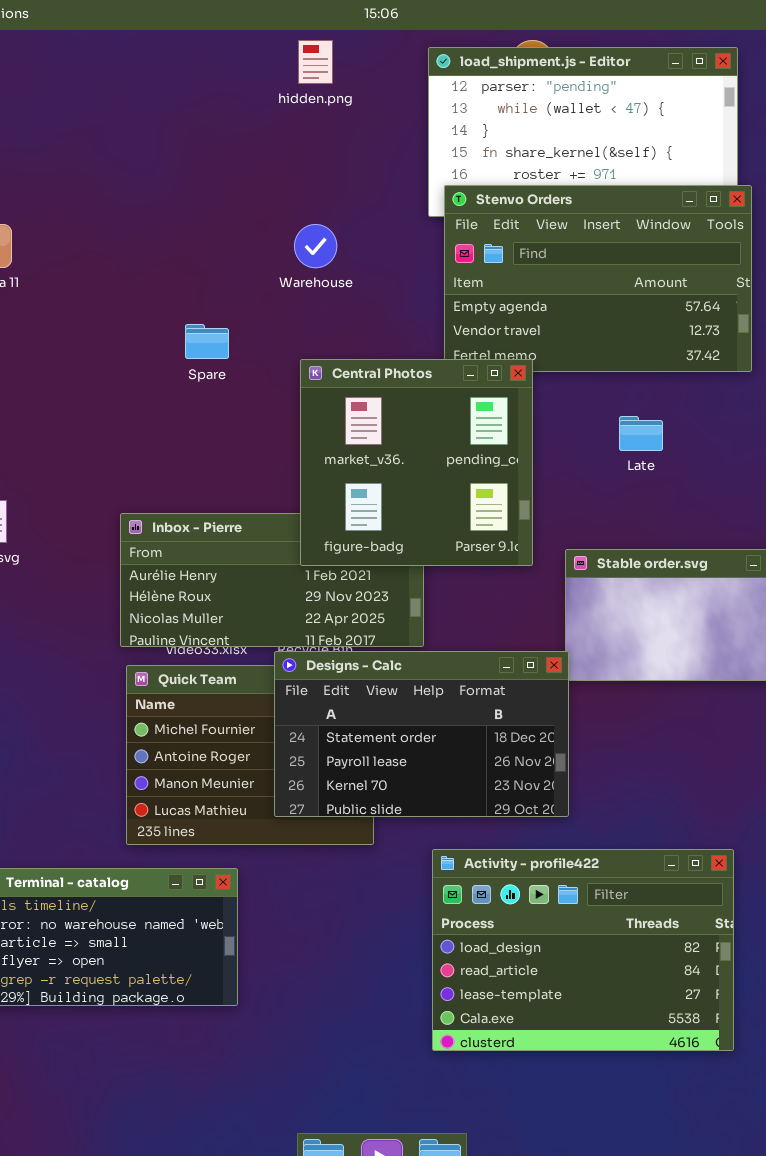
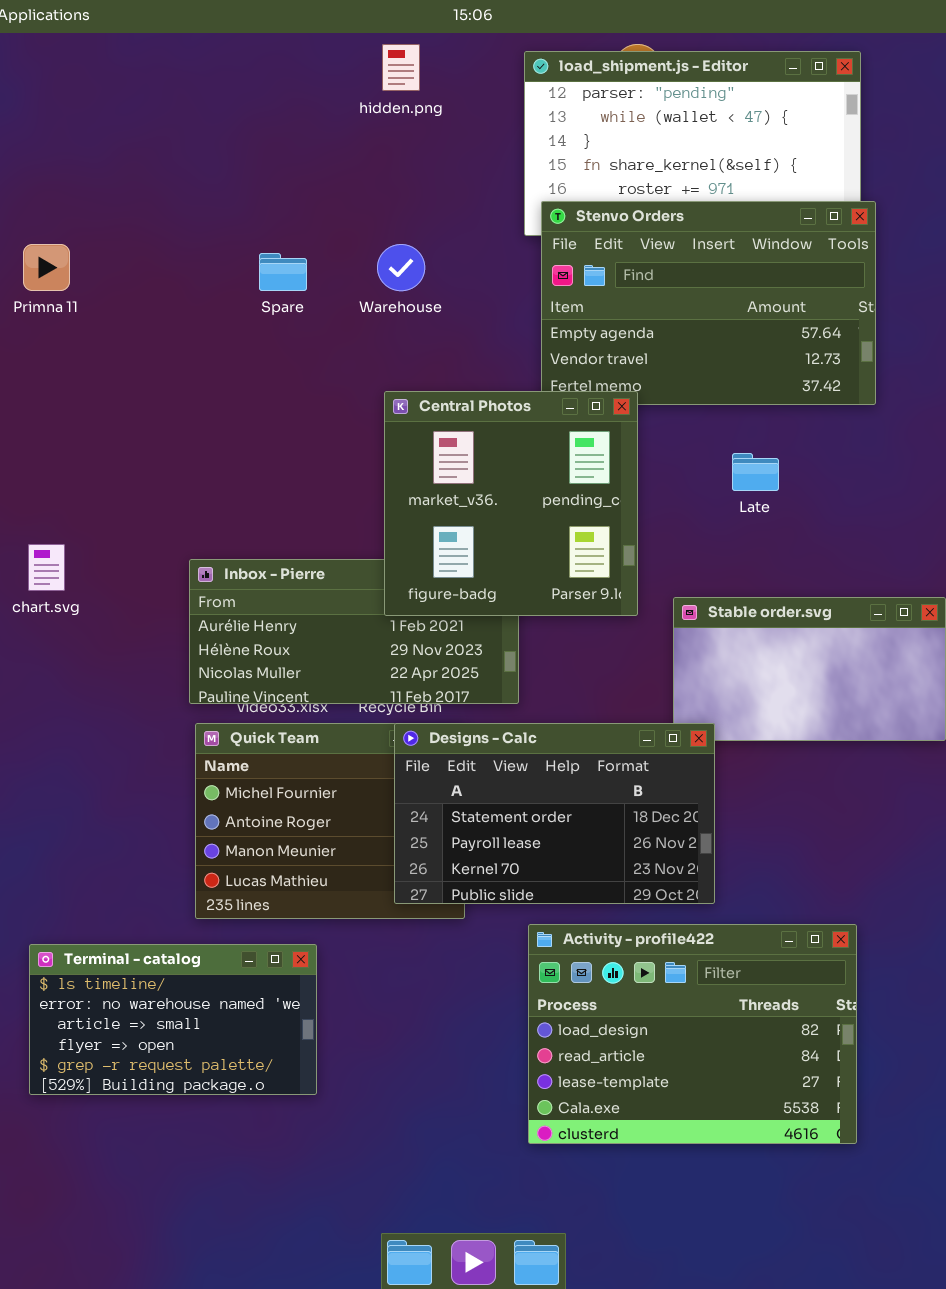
Spare: [185,324,229,359] -> [259,253,307,291], moved
Designs - Calc: [274,651,569,817] -> [394,723,715,904], moved

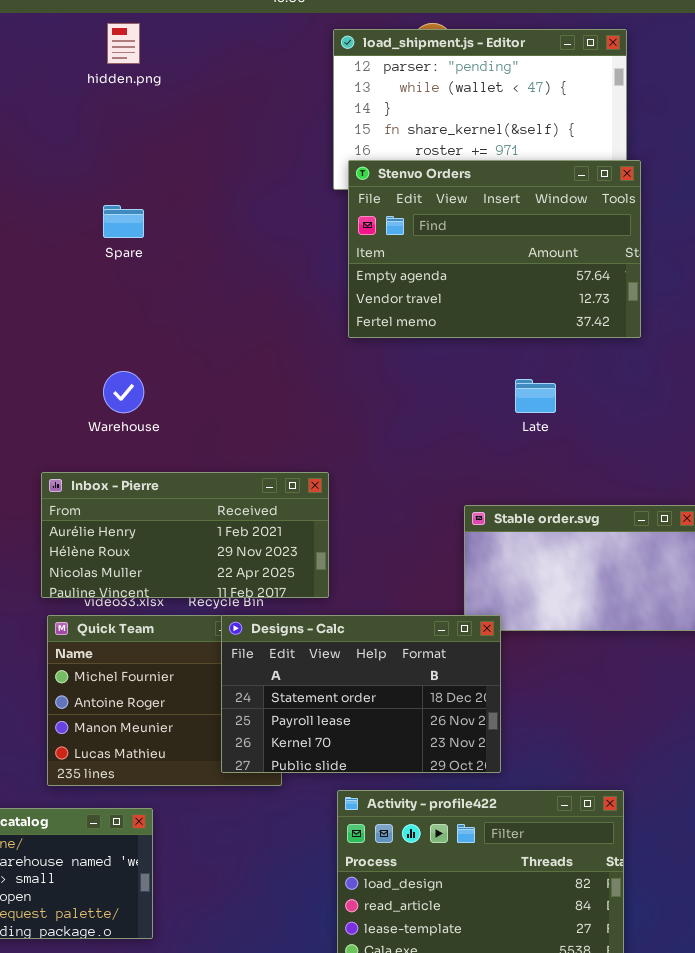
hidden.png: [382,44,420,91] -> [107,23,140,64], moved
Warehouse: [377,244,425,291] -> [103,371,144,413], moved
Central Photos: [384,391,638,616] -> none, closed

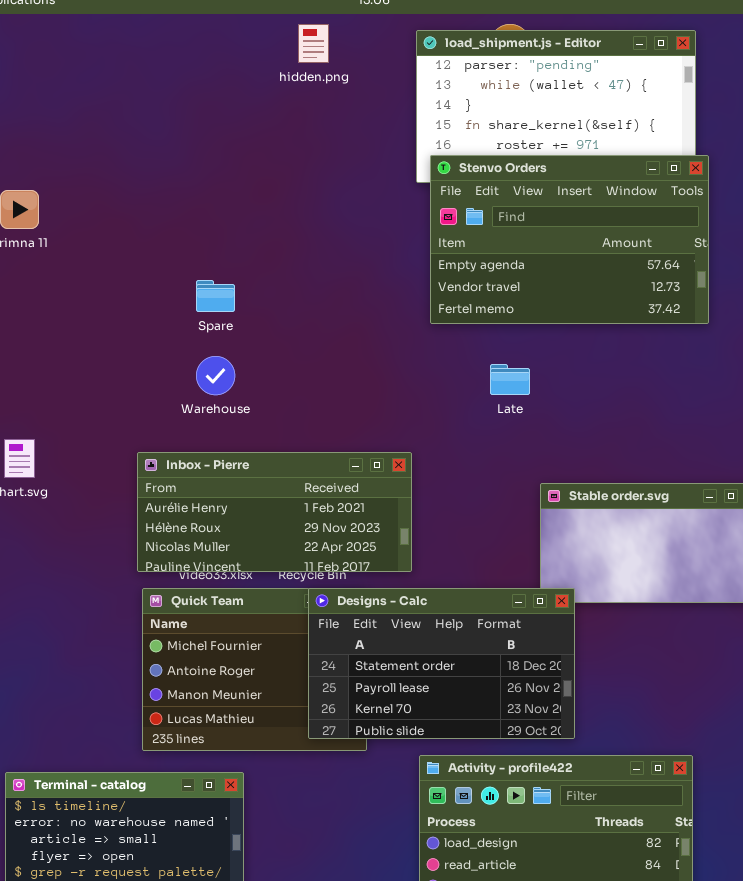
hidden.png: [107,23,140,64] -> [298,24,329,63], moved
Spare: [103,205,144,238] -> [196,280,235,312], moved
Late: [515,379,556,413] -> [490,364,530,395], moved

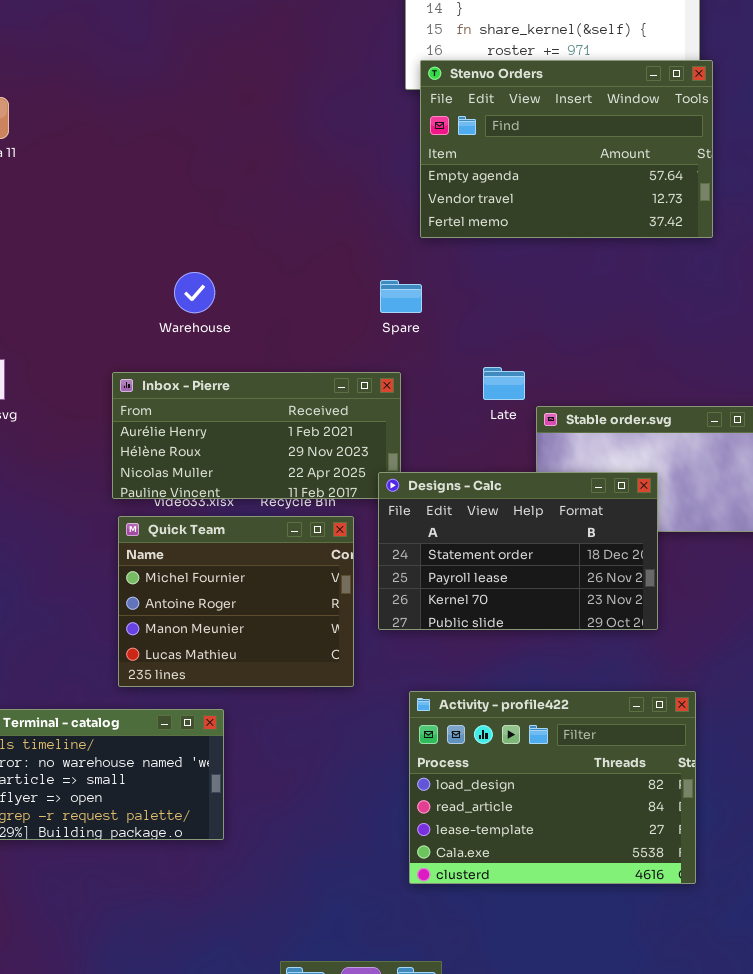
Spare: [196,280,235,312] -> [380,280,422,313], moved
Late: [490,364,530,395] -> [483,367,525,400], moved
Designs - Calc: [308,588,575,739] -> [378,472,658,630], moved

